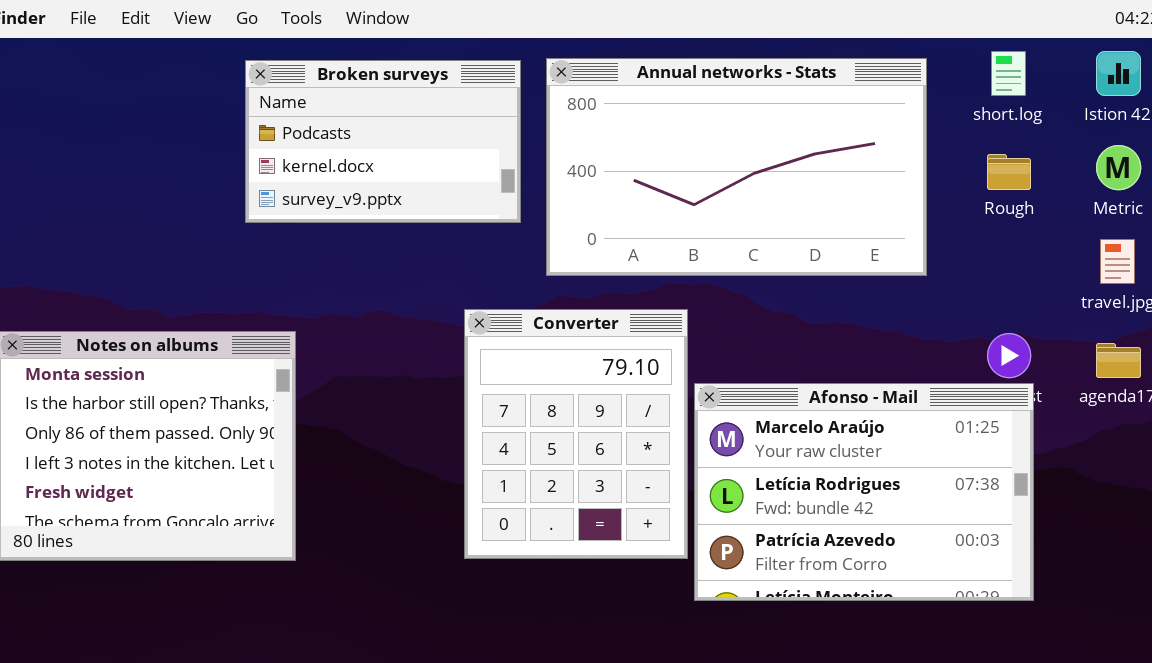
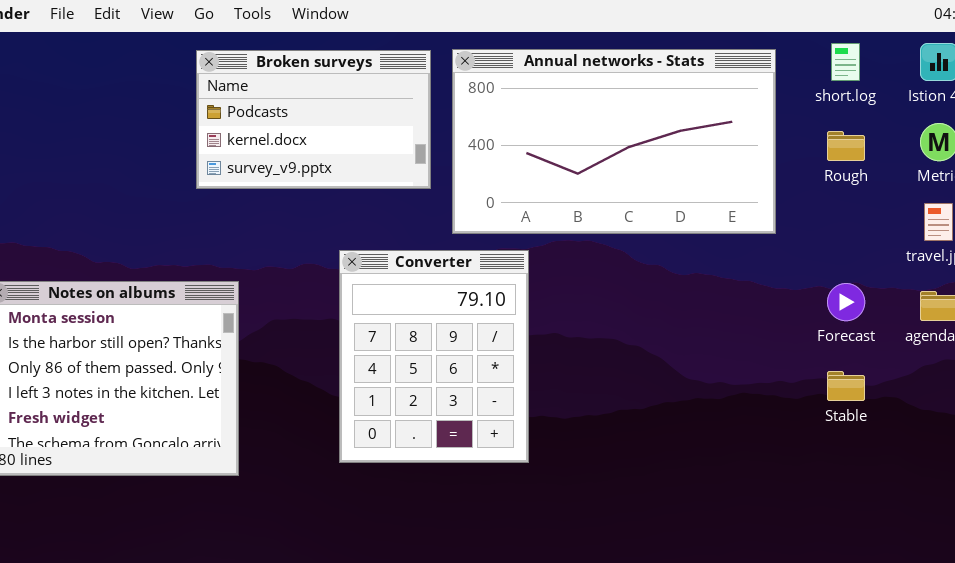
Converter: [464,309,688,559] -> [339,250,529,463], moved
Afonso - Mail: [694,383,1034,601] -> none, closed

